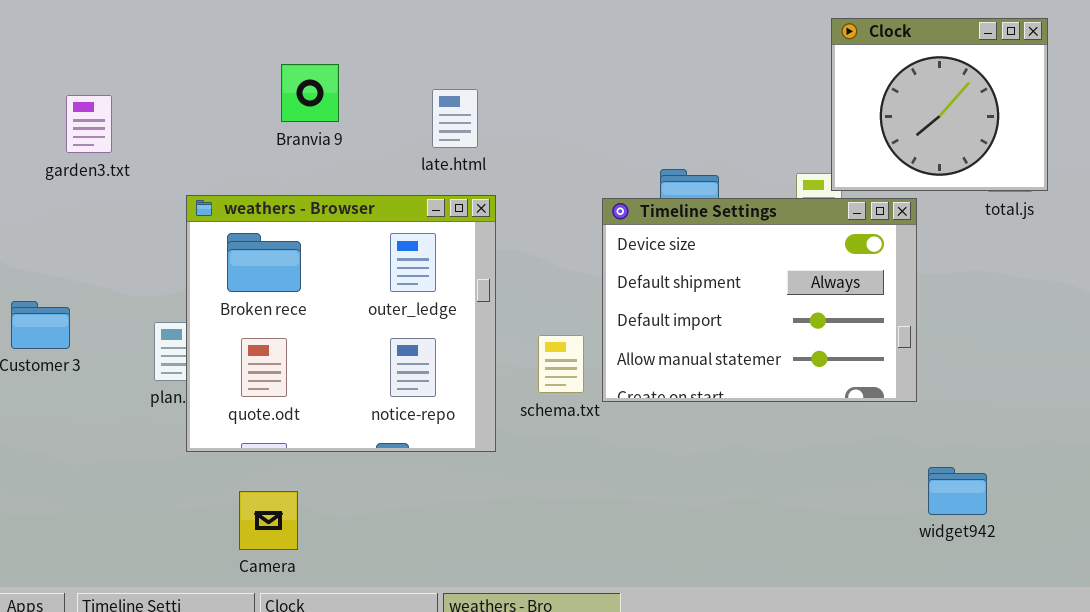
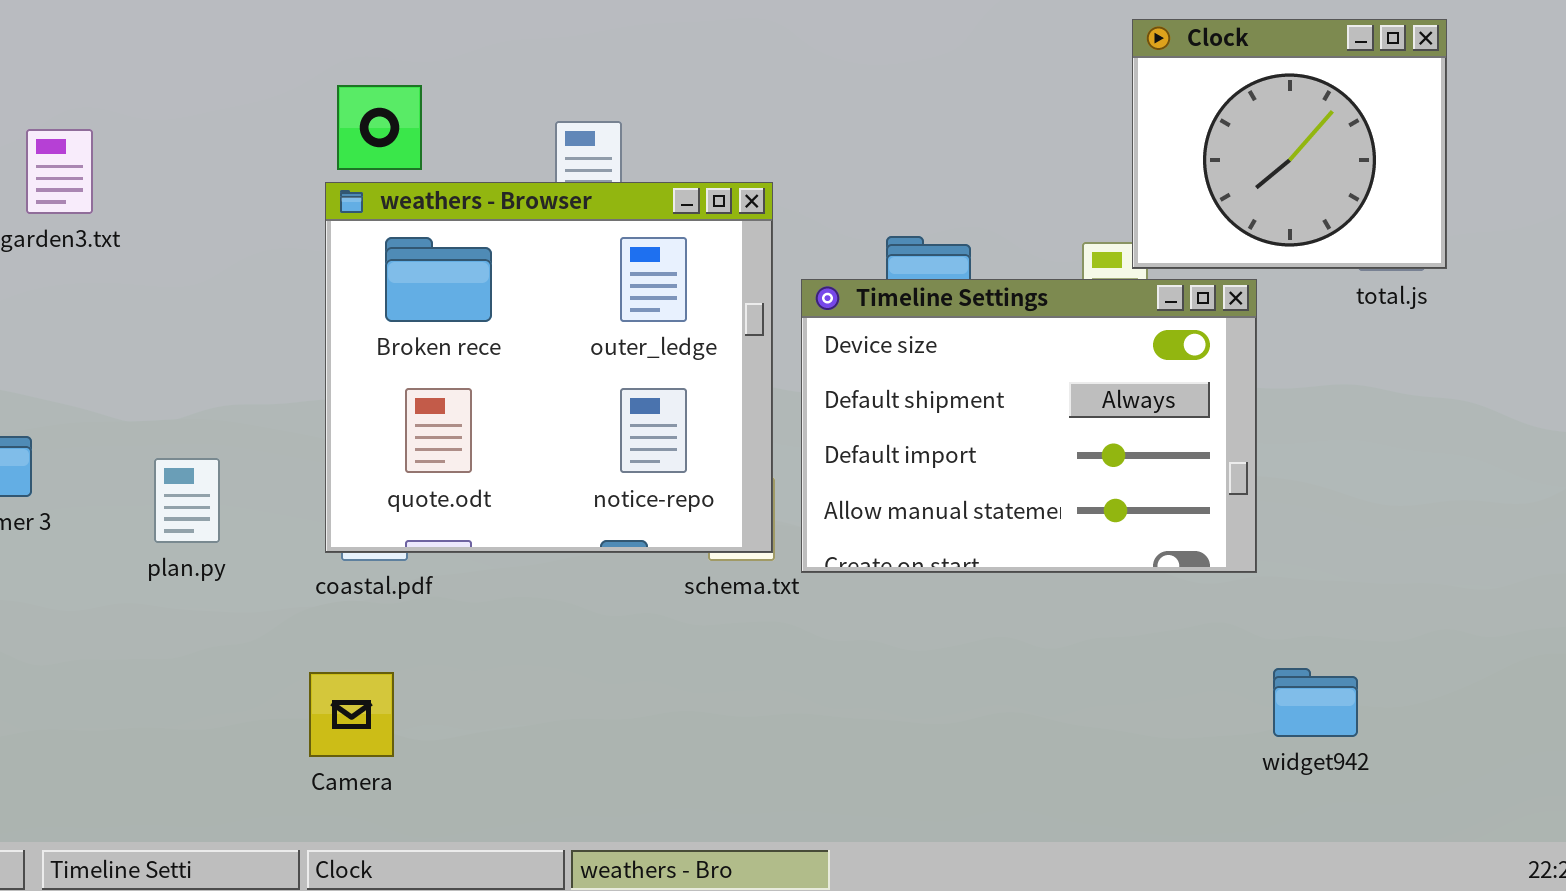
weathers - Browser: [186,195,496,452] -> [325,182,773,553], moved
Camera: [239,491,298,550] -> [309,672,394,757], moved

